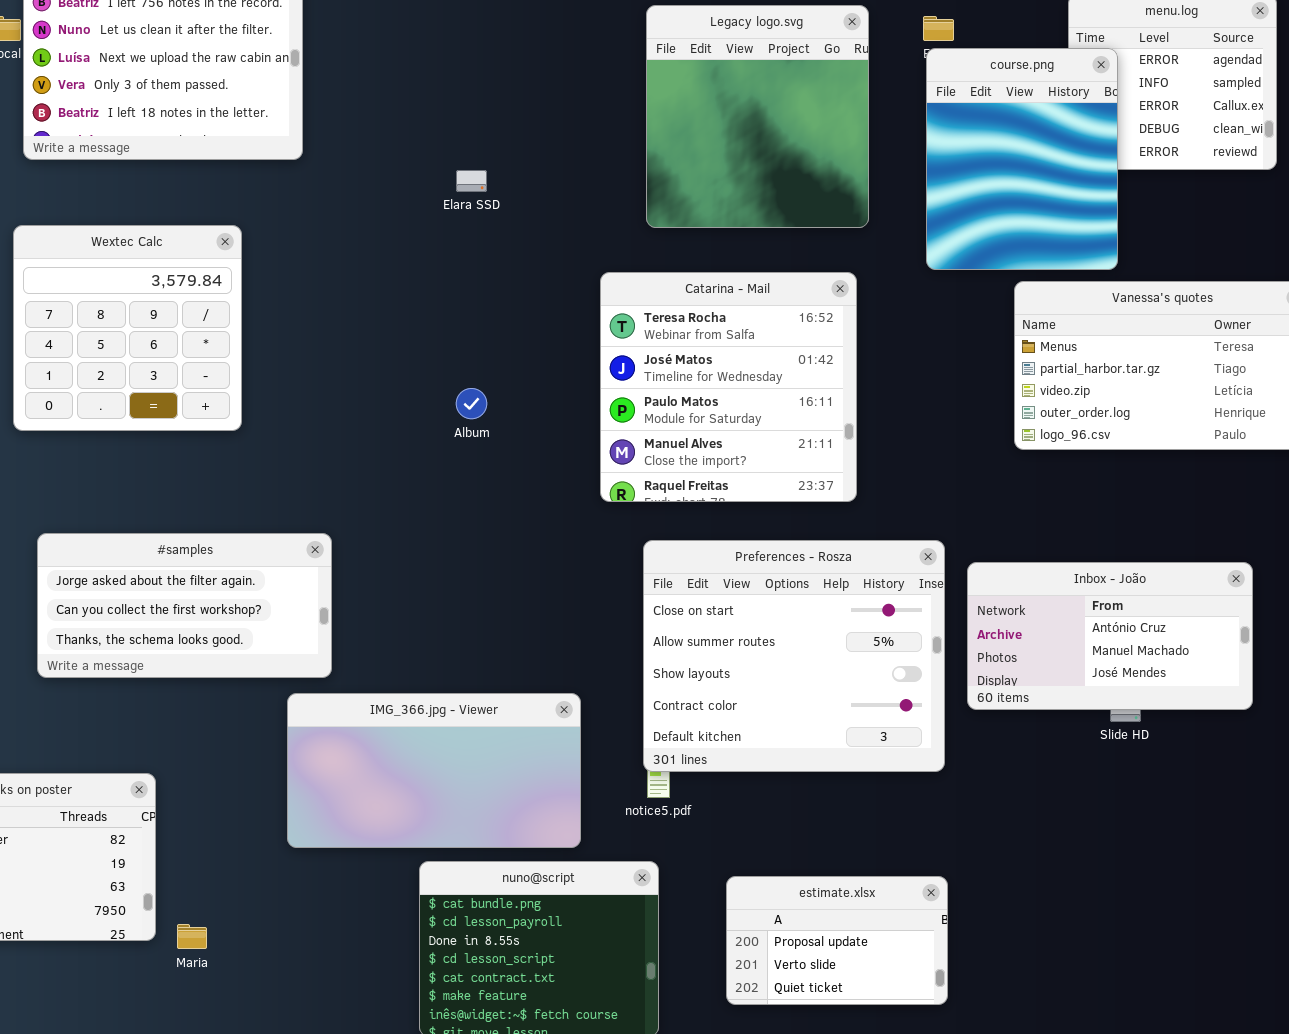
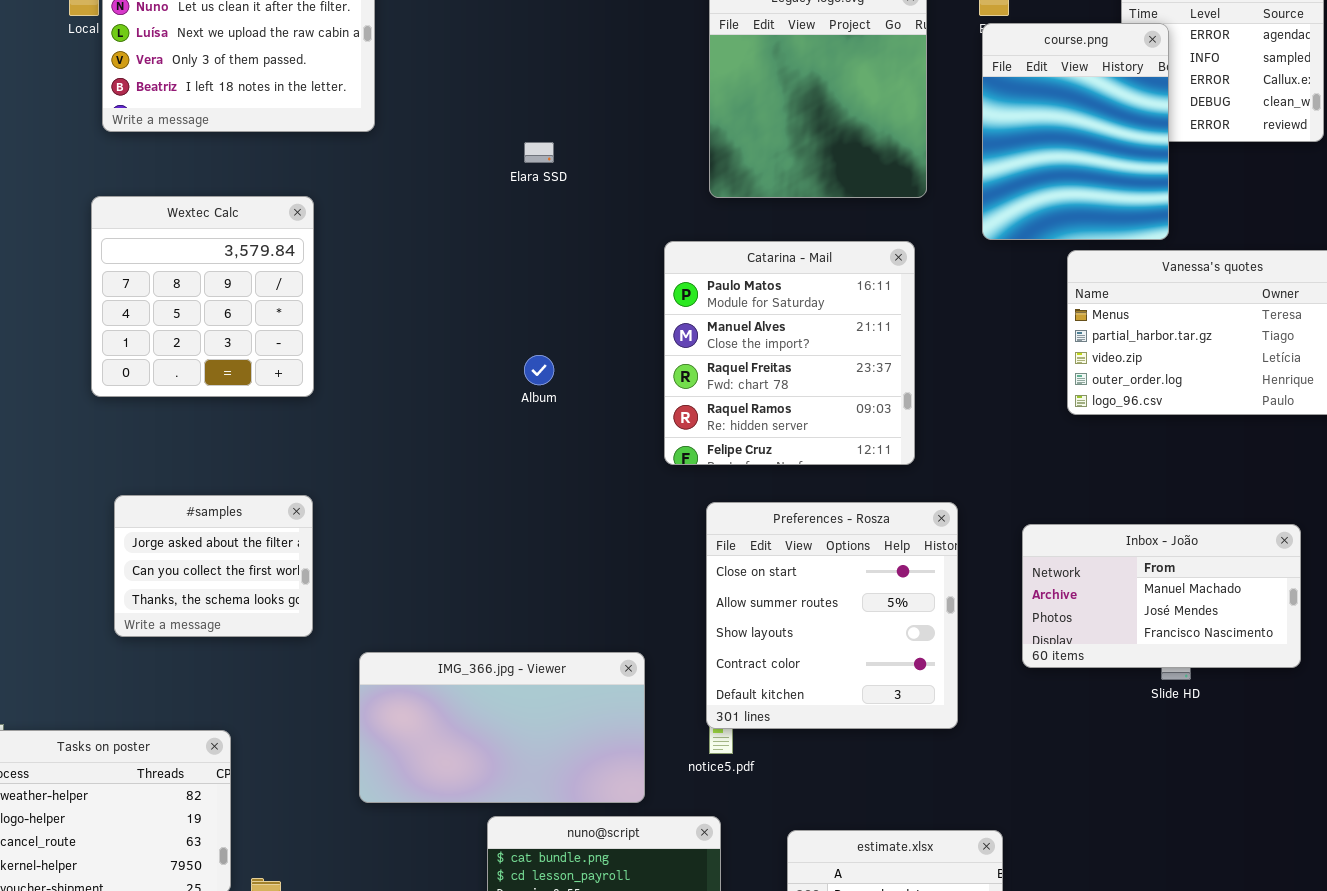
Catarina - Mail: [600,272,857,502] -> [664,241,915,465], scrolled down 2 rows
#samples: [37,533,332,678] -> [114,495,313,637], resized
Preferences - Rosza: [643,540,945,772] -> [706,502,958,729], resized
Inbox - João: [967,562,1253,710] -> [1022,524,1301,668], scrolled down 1 row

